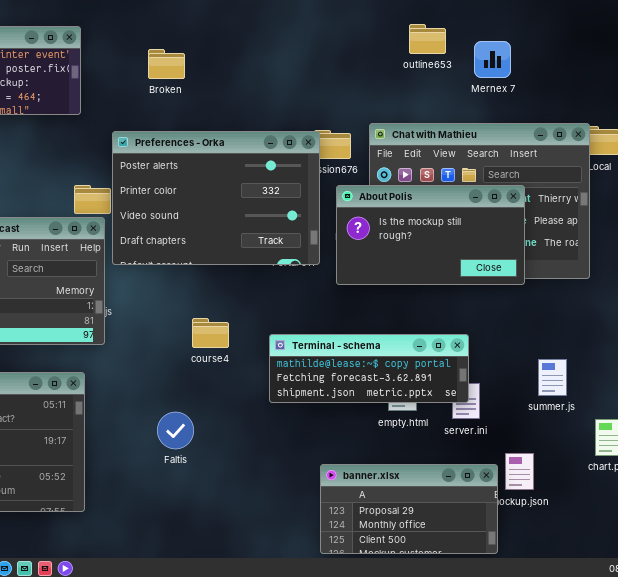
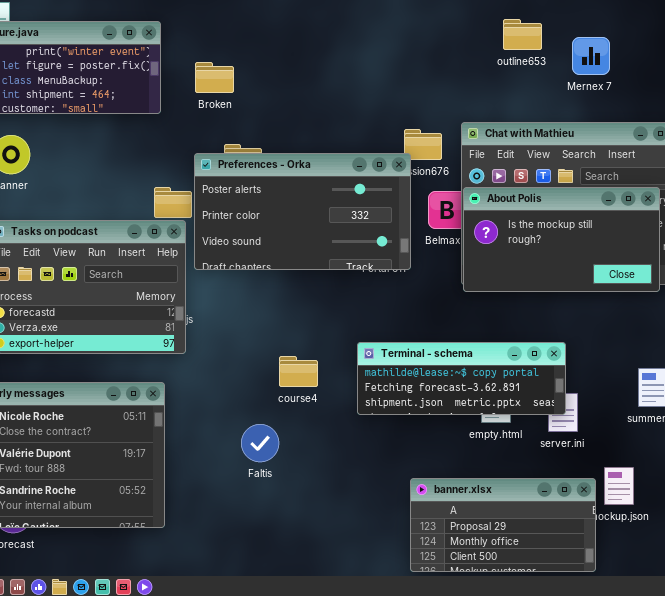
Broken: [148,49,185,79] -> [195,62,234,93], moved
Preferences - Orka: [112,131,320,265] -> [194,153,411,270], resized
About Polis: [336,185,525,285] -> [463,187,660,292], moved
course4: [192,318,229,348] -> [279,356,318,387], moved

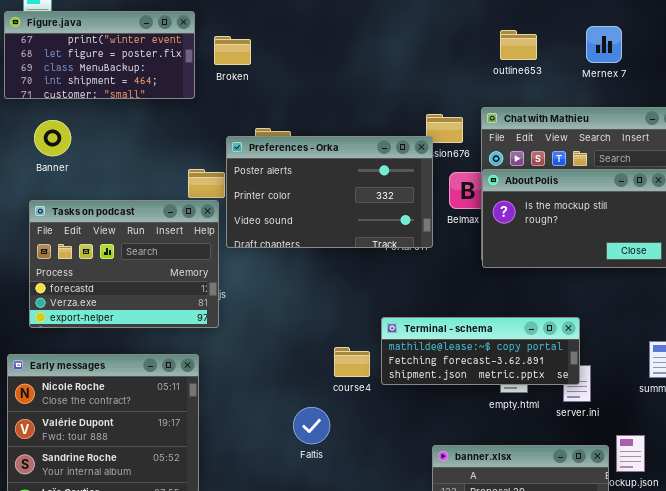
outline653: [503,19,542,50] -> [500,30,537,60], moved
Broken: [195,62,234,93] -> [214,36,251,65], moved
course4: [279,356,318,387] -> [334,347,370,377], moved
Faltis: [241,424,279,462] -> [293,407,330,444], moved

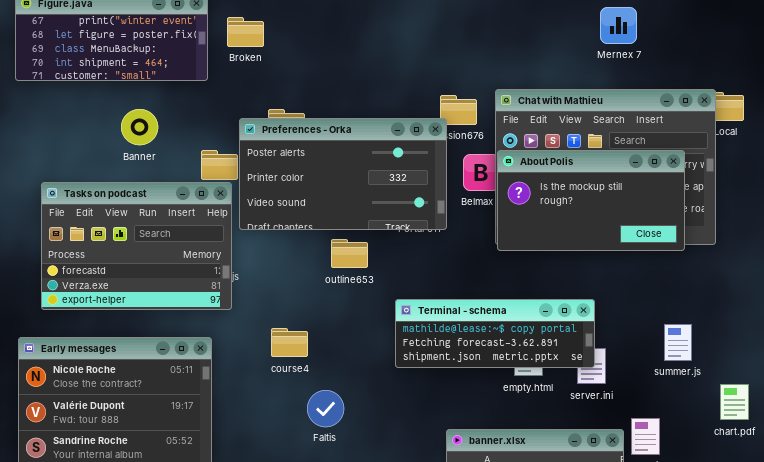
outline653: [500,30,537,60] -> [331,239,368,268], moved
Banner: [34,120,71,156] -> [121,109,158,145], moved
course4: [334,347,370,377] -> [271,328,308,357], moved

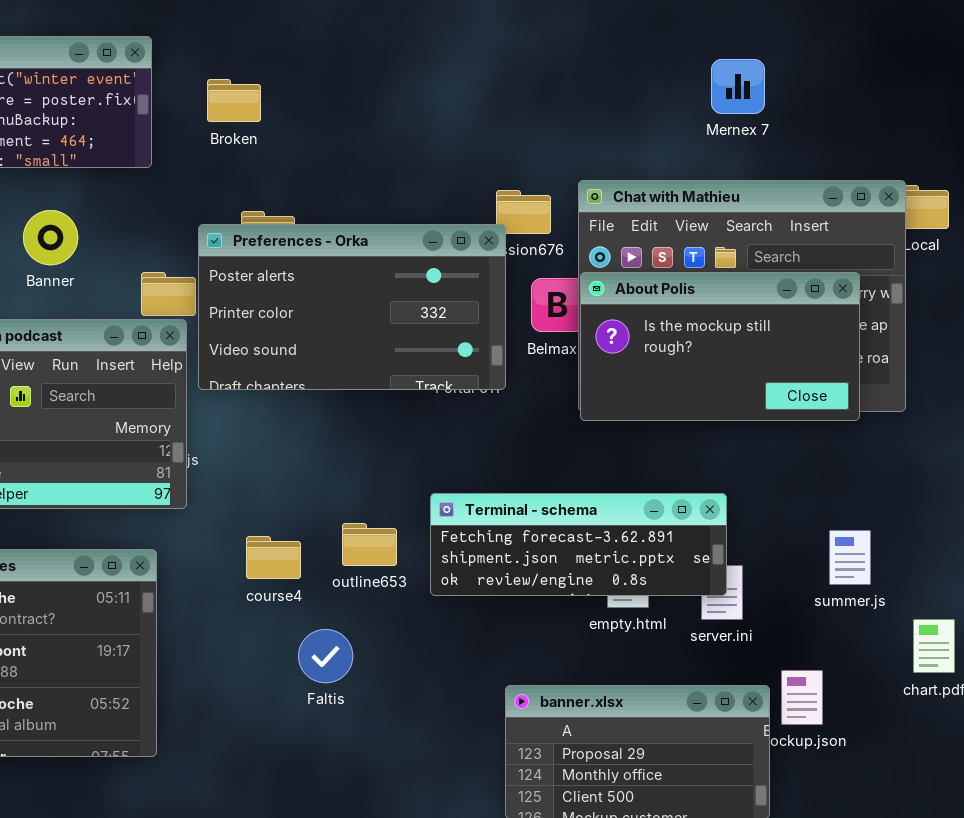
Mernex 7: [600,7,637,44] -> [711,59,765,114], moved
Broken: [227,17,264,47] -> [207,79,261,122], moved
outline653: [331,239,368,268] -> [342,523,397,566], moved
Terminal - schema: [395,299,595,368] -> [430,493,727,596], scrolled down 1 row

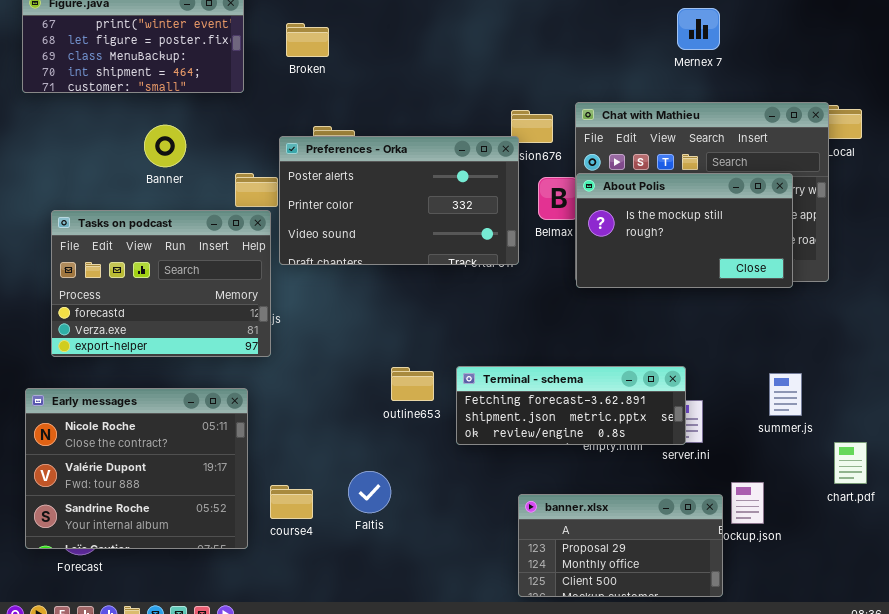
Terminal - schema: [430,493,727,596] -> [456,366,686,445], moved
course4: [246,536,301,579] -> [270,485,313,519], moved
Faltis: [298,629,353,683] -> [348,471,391,513], moved

